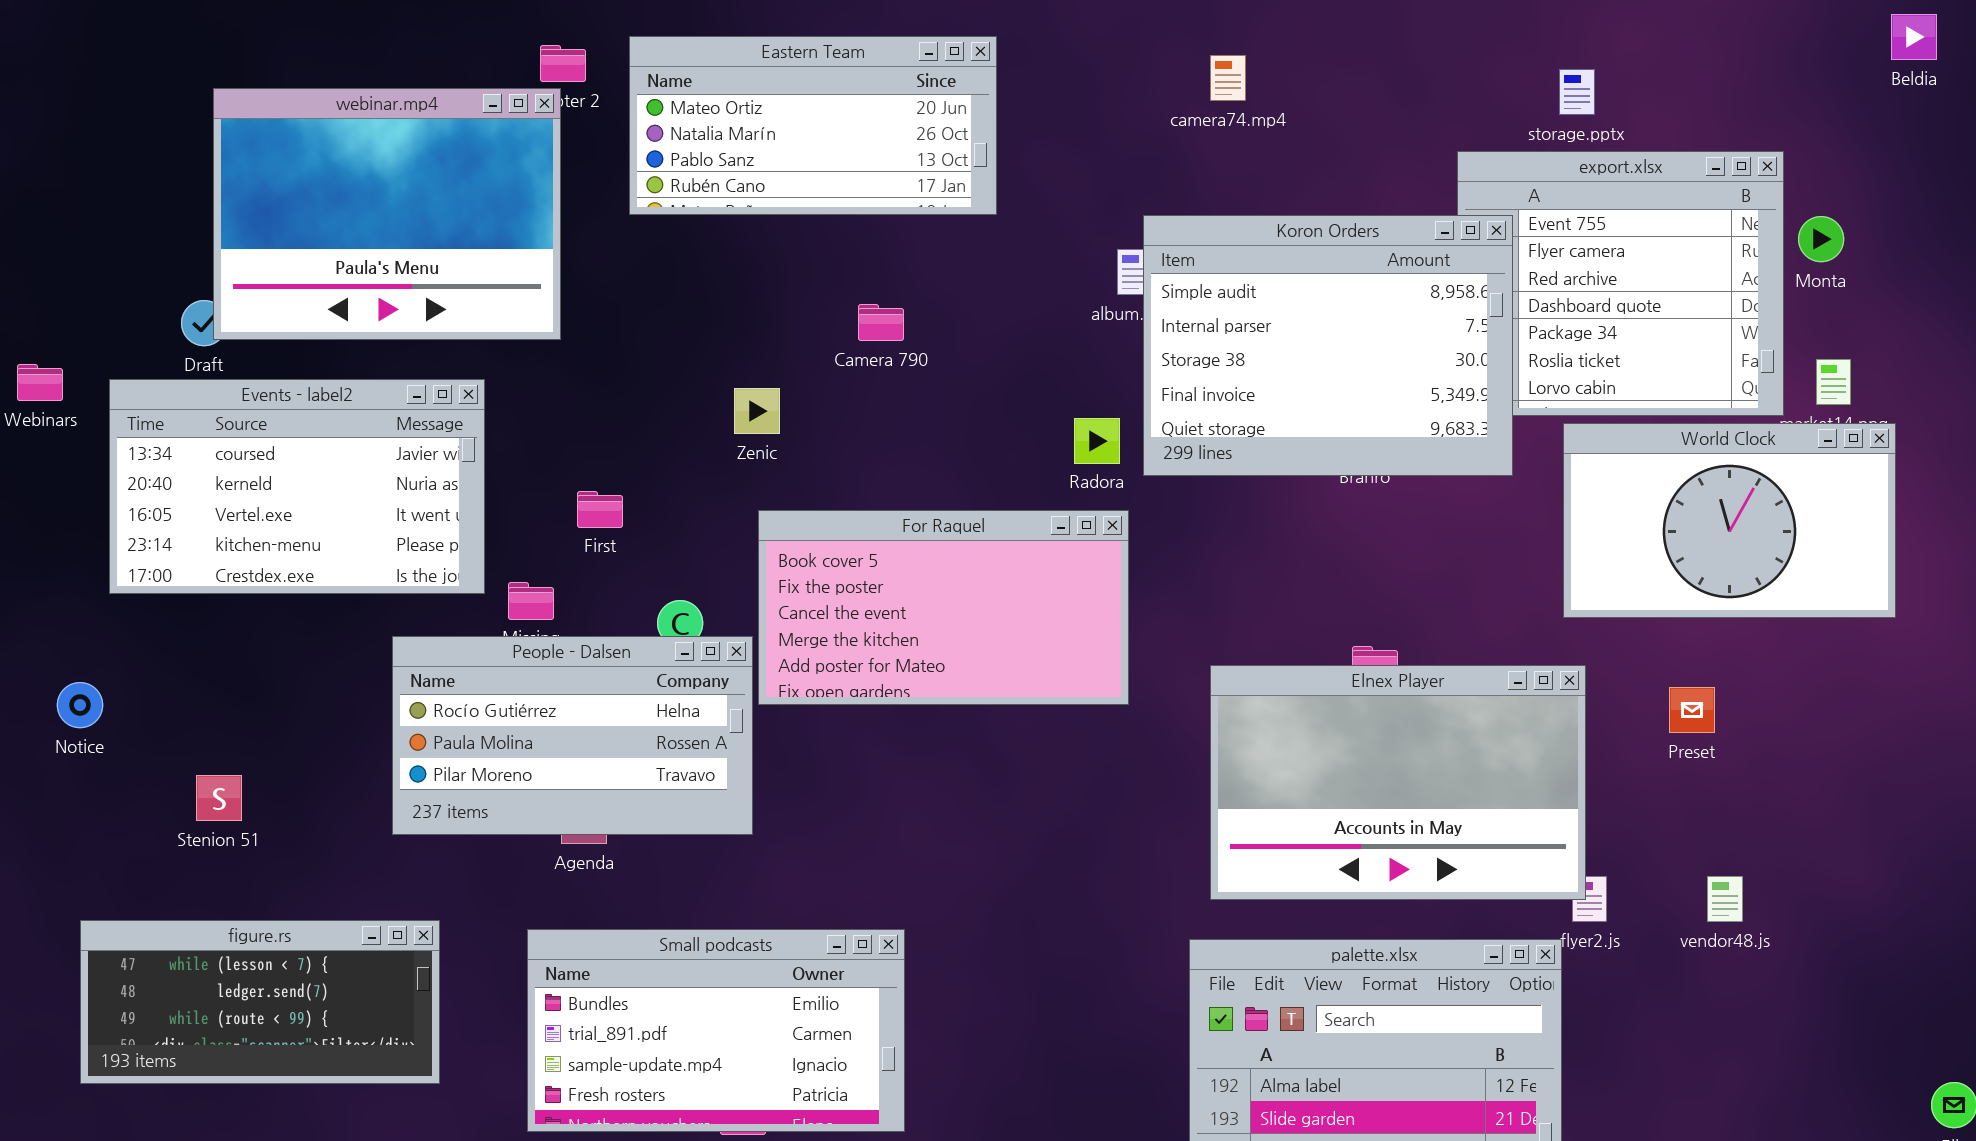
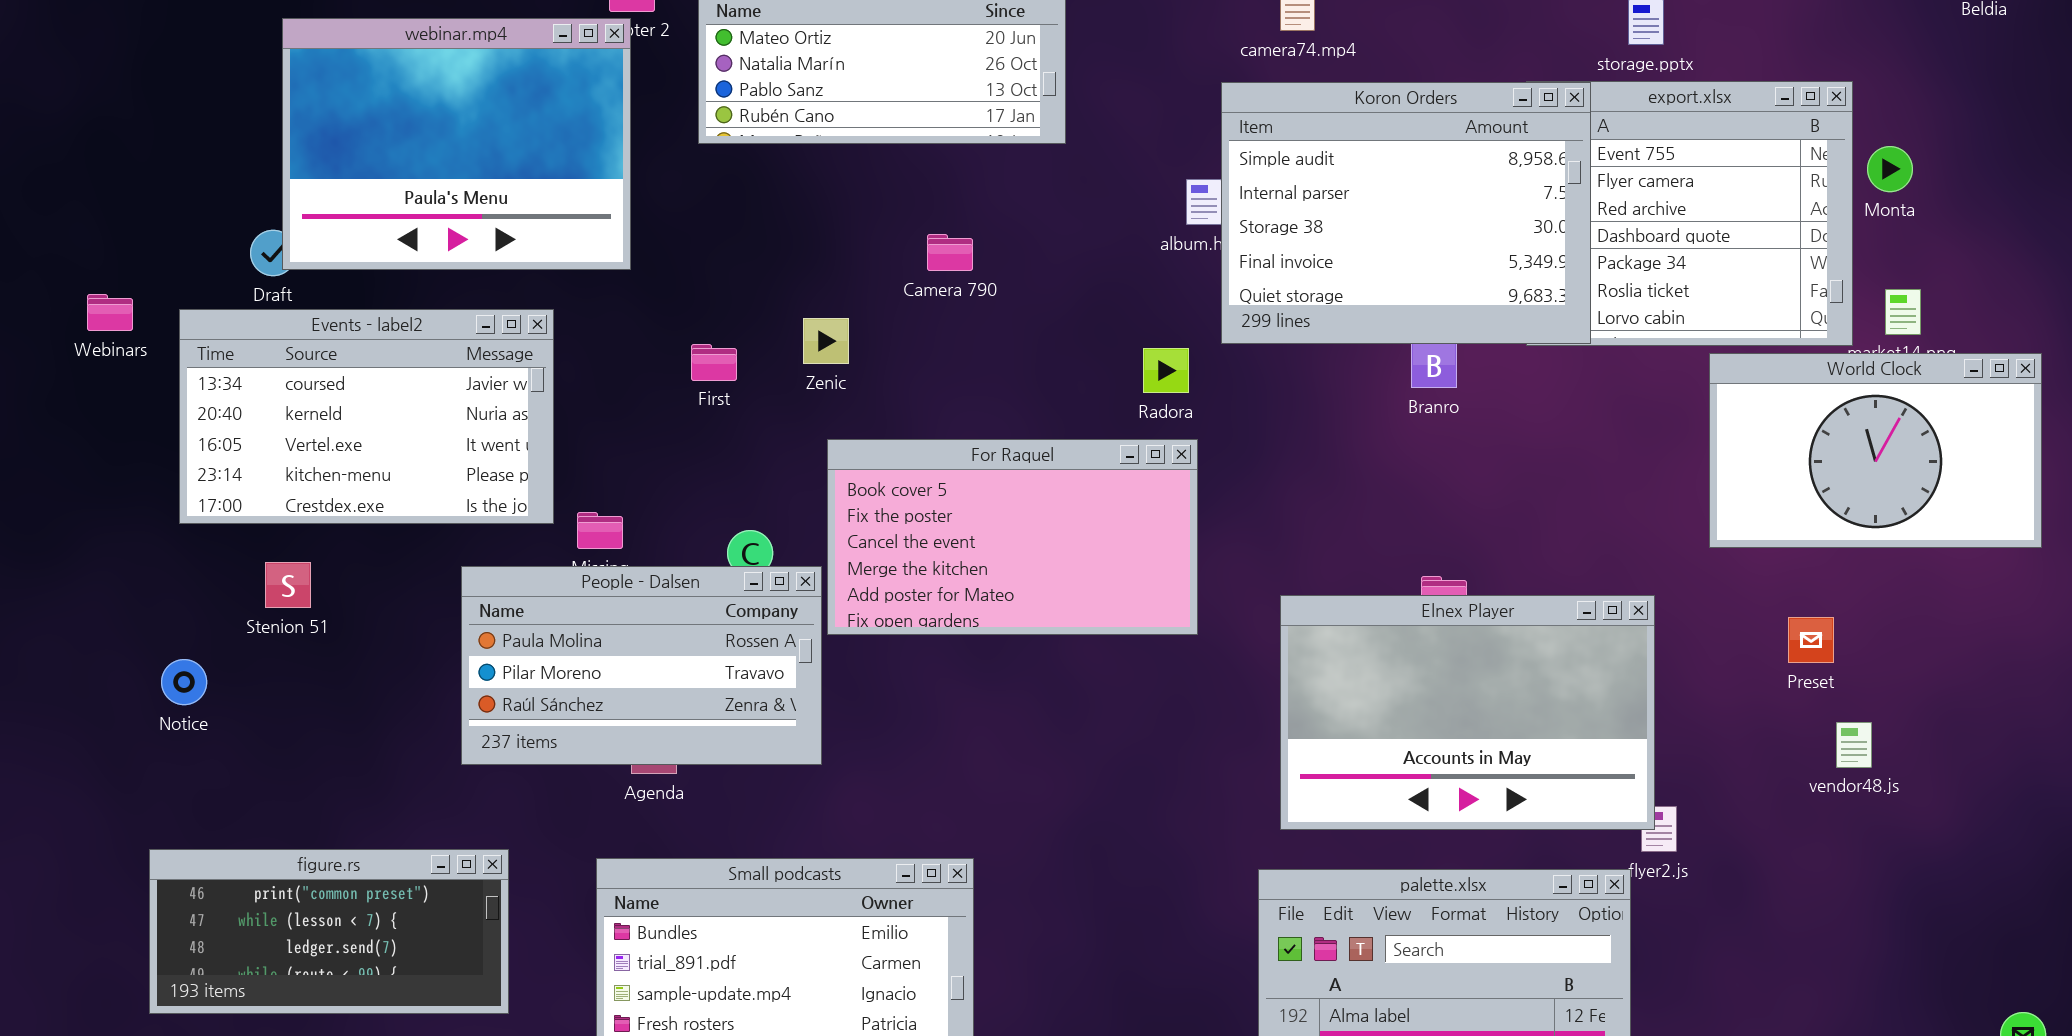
Koron Orders: [1143,215,1513,476] -> [1221,82,1591,344], moved
World Clock: [1563,423,1896,618] -> [1709,353,2042,548], moved
First: [577,491,623,528] -> [691,344,737,381], moved
People - Dalsen: [392,636,753,835] -> [461,566,822,765], scrolled down 1 row
Notice: [57,682,103,728] -> [161,659,207,705], moved
Preset: [1669,687,1715,733] -> [1788,617,1834,663], moved
Stenion 51: [196,775,242,821] -> [265,562,311,608], moved
vendor48.js: [1707,876,1743,922] -> [1836,722,1872,768], moved
figure.rs: [80,920,440,1084] -> [149,849,509,1014], scrolled up 1 row

